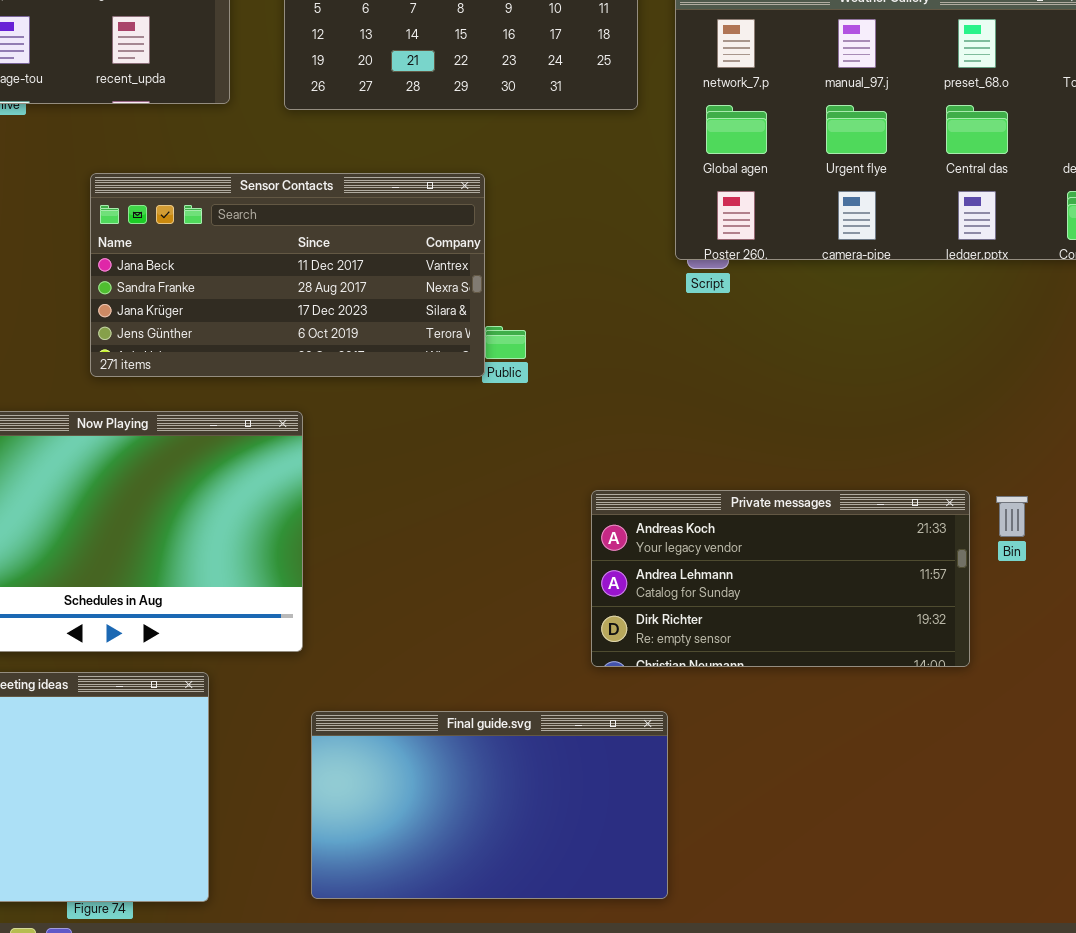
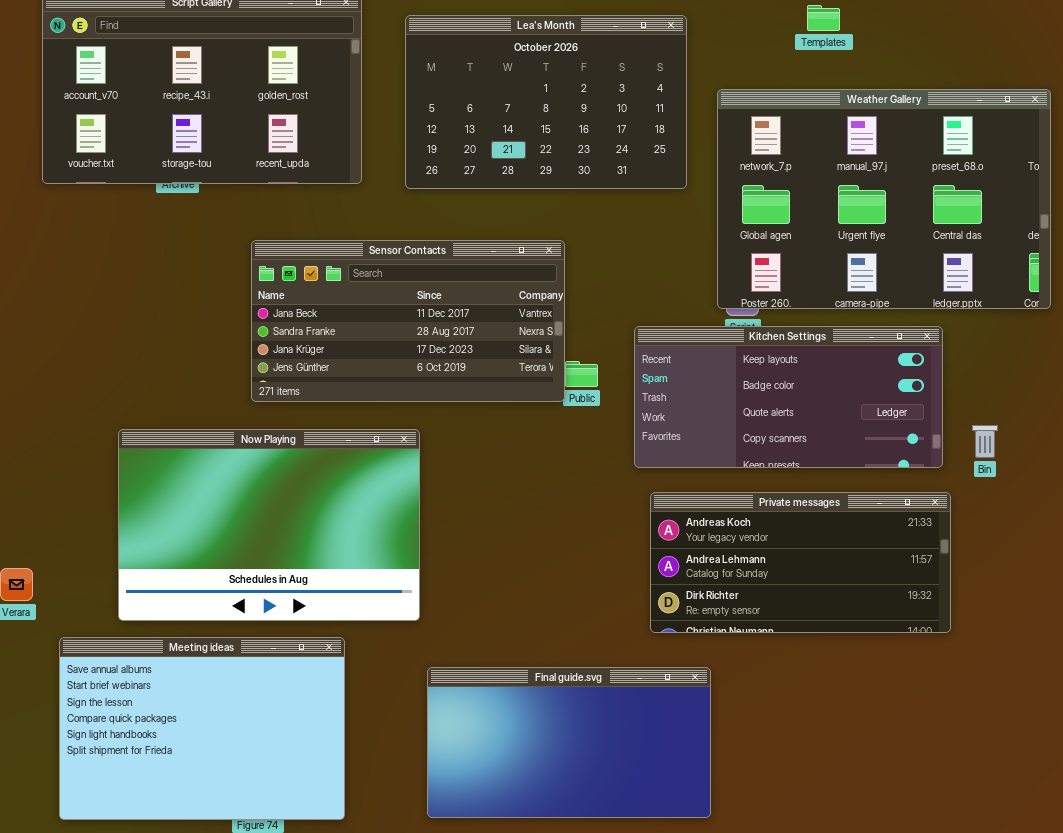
Kitchen Settings: none -> [634,326,943,468], opened
Bin: [996,496,1028,537] -> [972,425,998,458], moved

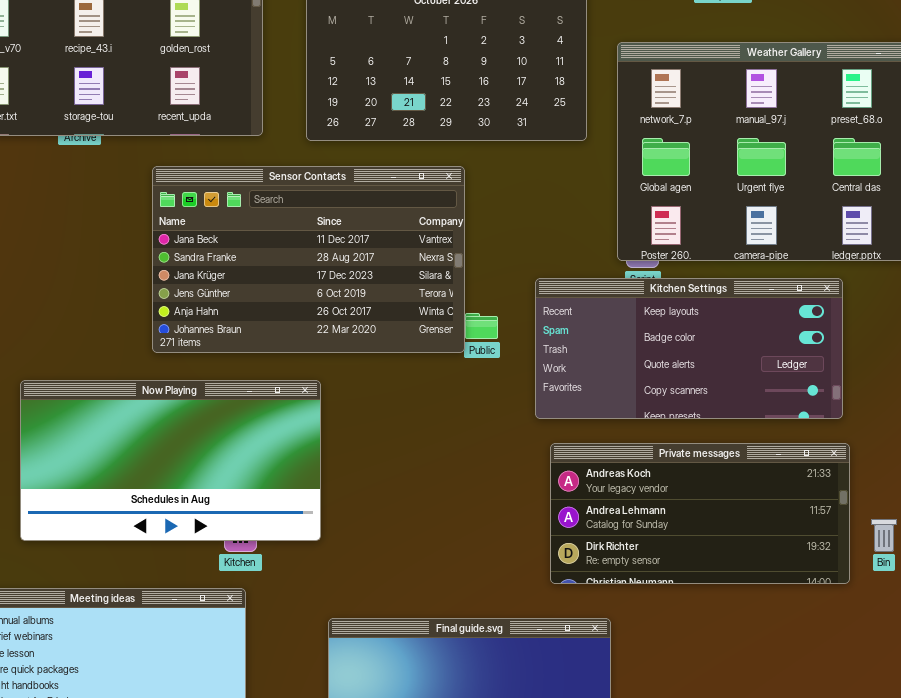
Sensor Contacts: [251,240,565,402] -> [152,166,465,353], resized
Bin: [972,425,998,458] -> [871,519,897,552], moved
Now Playing: [118,429,420,621] -> [20,380,321,541], resized

